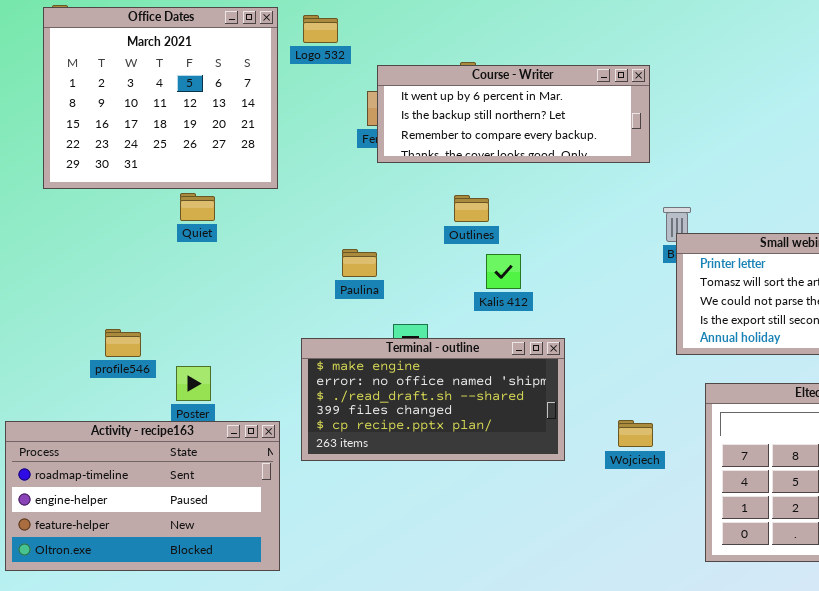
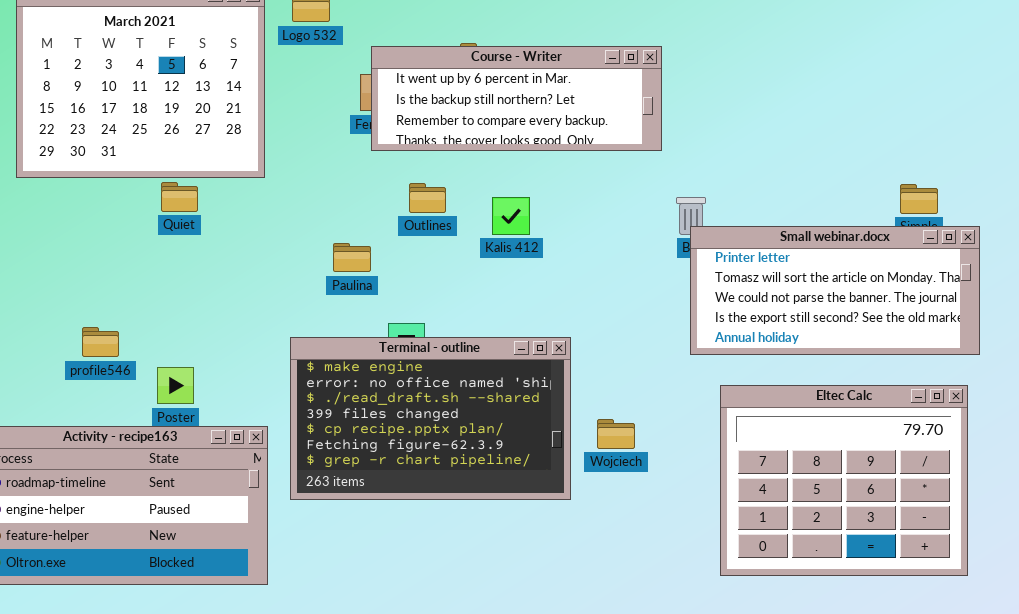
Outlines: [454,195,489,222] -> [409,183,446,213], moved
Kalis 412: [486,254,521,289] -> [492,197,530,235], moved
Terminal - outline: [301,338,565,461] -> [290,337,571,500], resized
Wojciech: [618,420,653,447] -> [597,419,635,449], moved

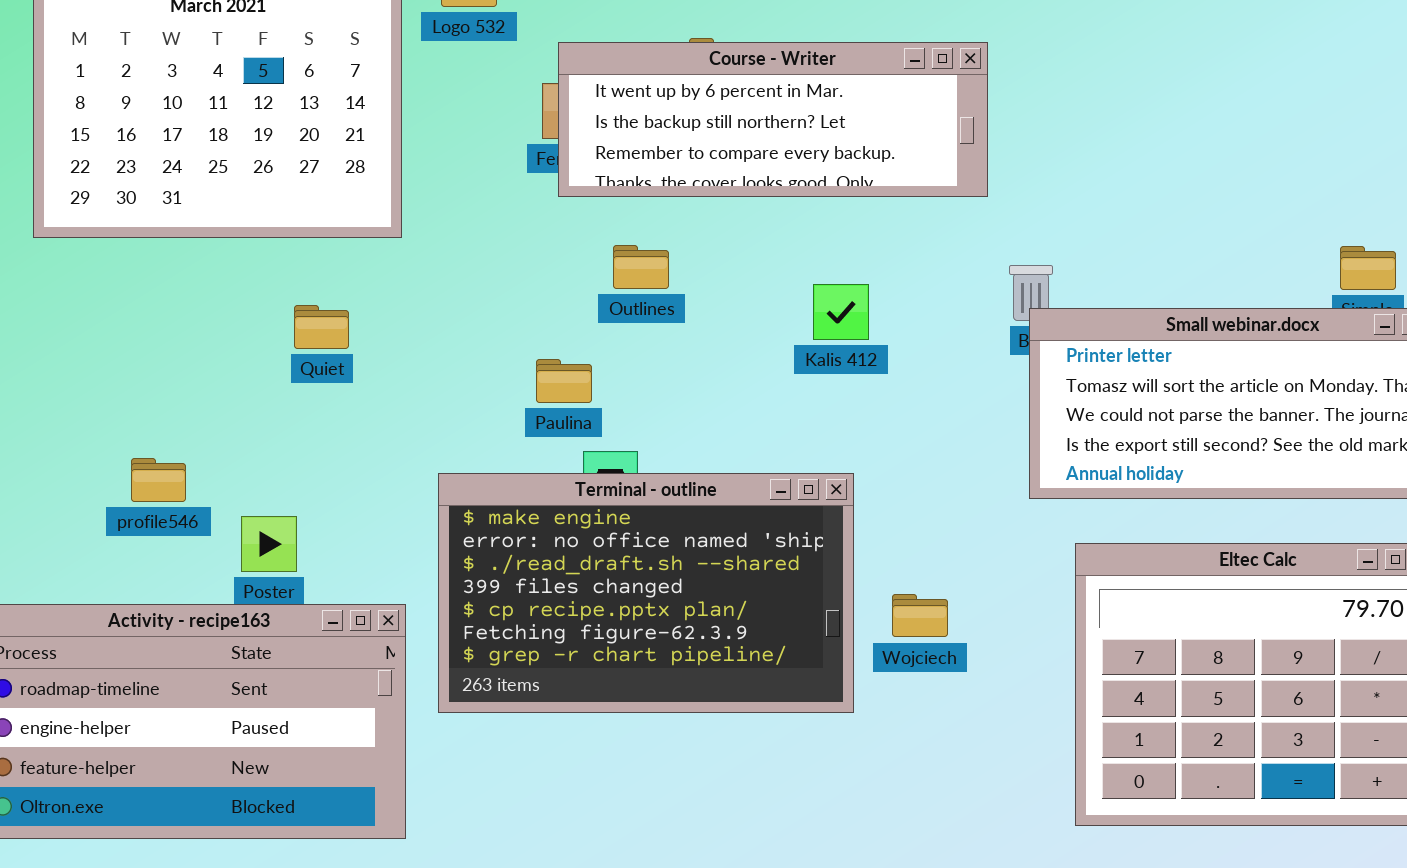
Quiet: [161,182,198,212] -> [294,305,349,349], moved
Kalis 412: [492,197,530,235] -> [813,284,869,340], moved
Paulina: [333,243,371,272] -> [536,359,592,403], moved

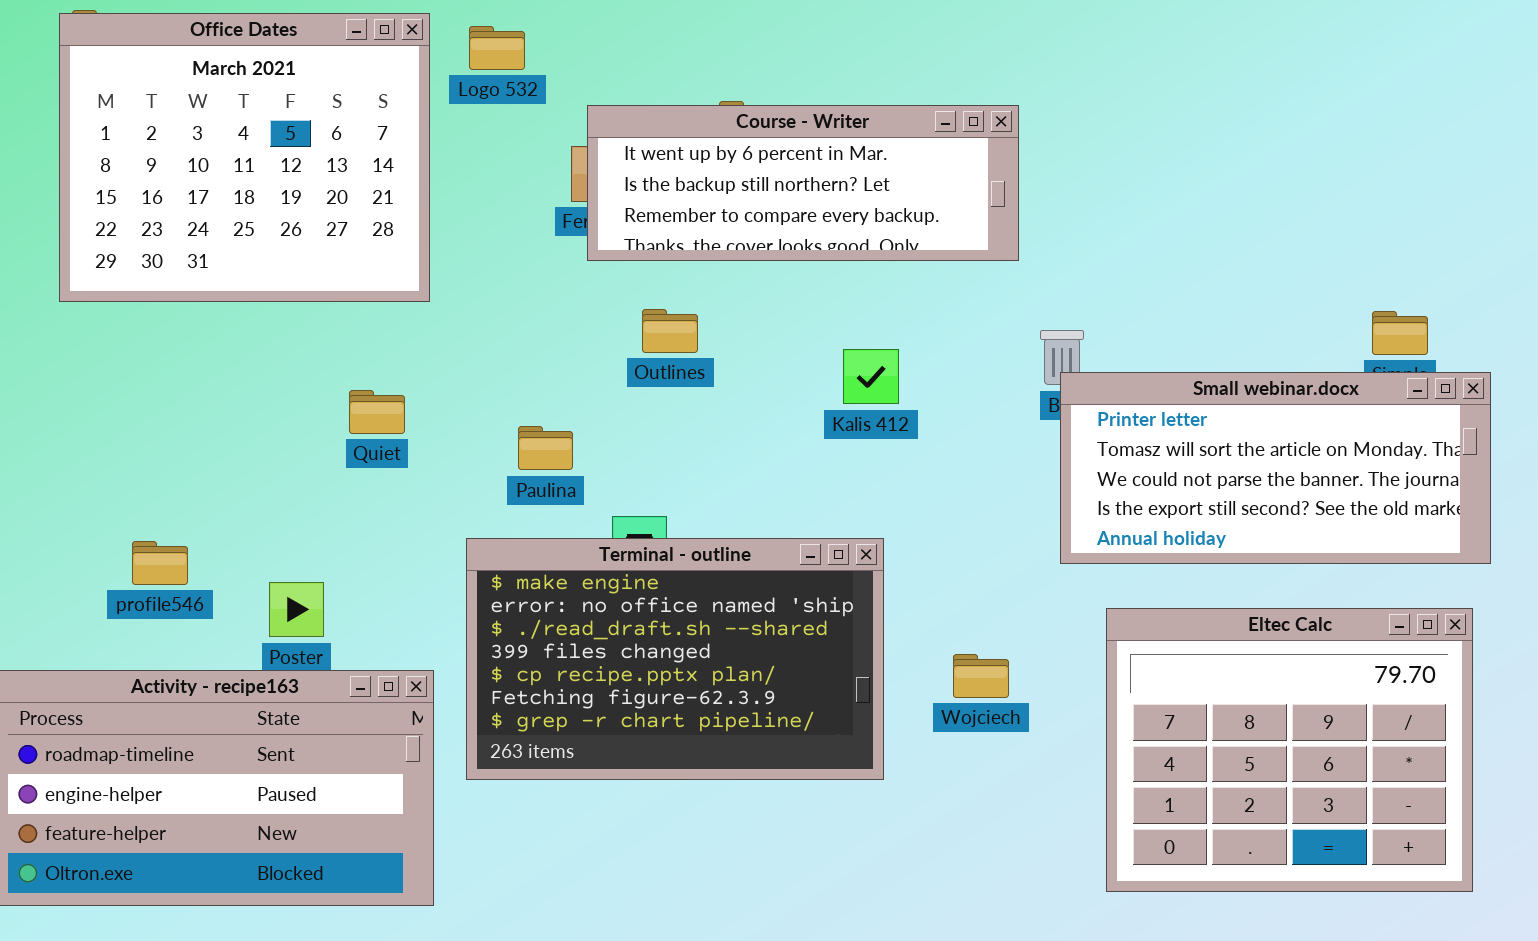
Quiet: [294,305,349,349] -> [349,390,405,434], moved
Paulina: [536,359,592,403] -> [518,426,573,470], moved
profile546: [131,458,186,502] -> [132,541,188,585], moved
Wojciech: [892,594,948,637] -> [953,654,1009,698], moved

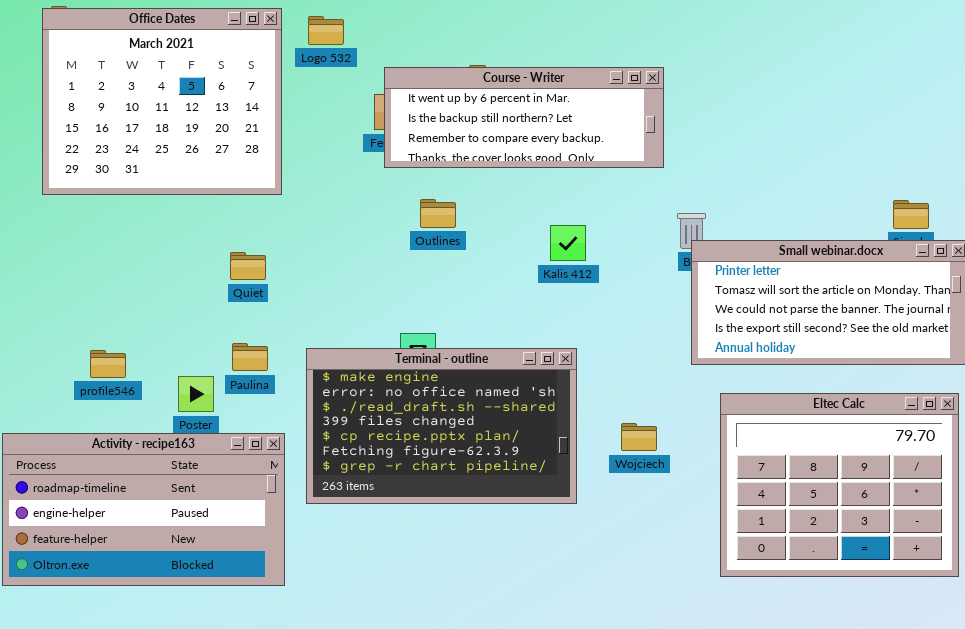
Paulina: [518,426,573,470] -> [232,343,268,371], moved

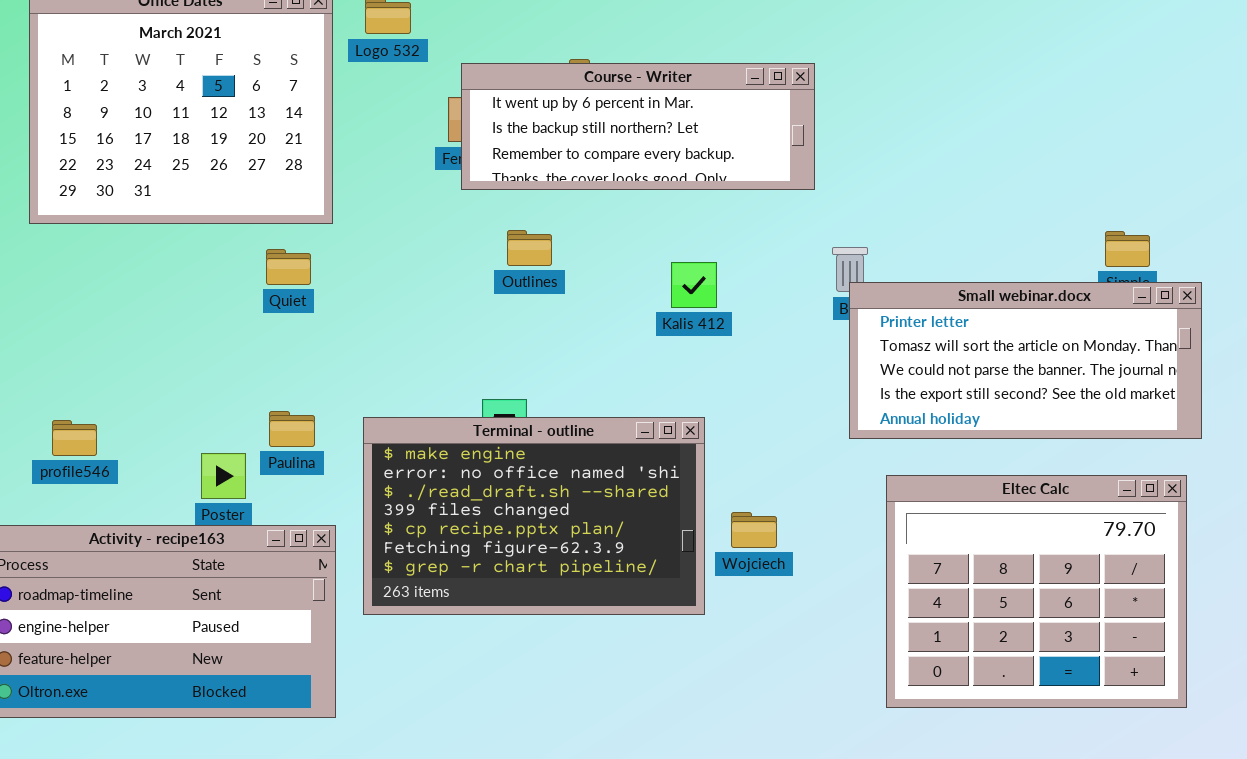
Quiet: [230,252,266,280] -> [266,249,311,285], moved
profile546: [90,350,126,378] -> [52,420,97,456], moved
Wojciech: [621,423,657,451] -> [731,512,777,548], moved

